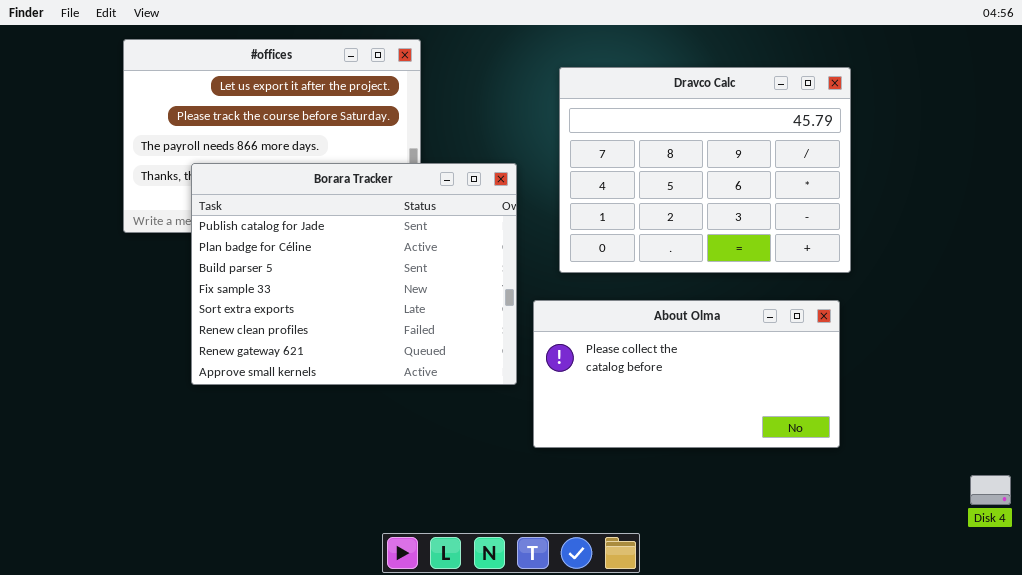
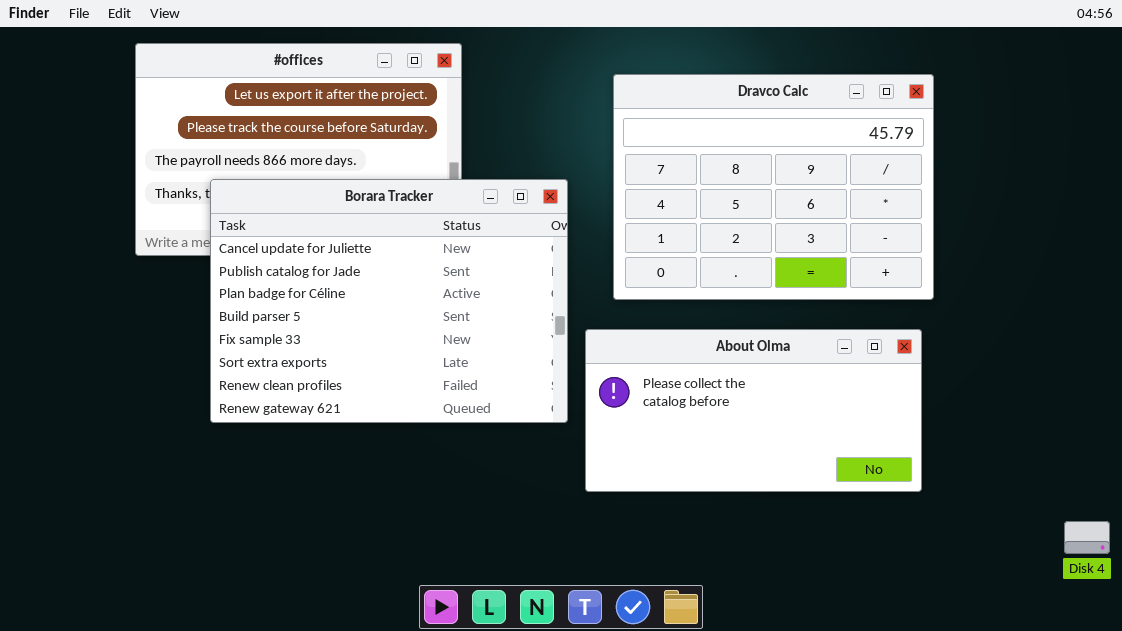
Borara Tracker: [191,163,517,385] -> [210,179,568,423], scrolled up 1 row

